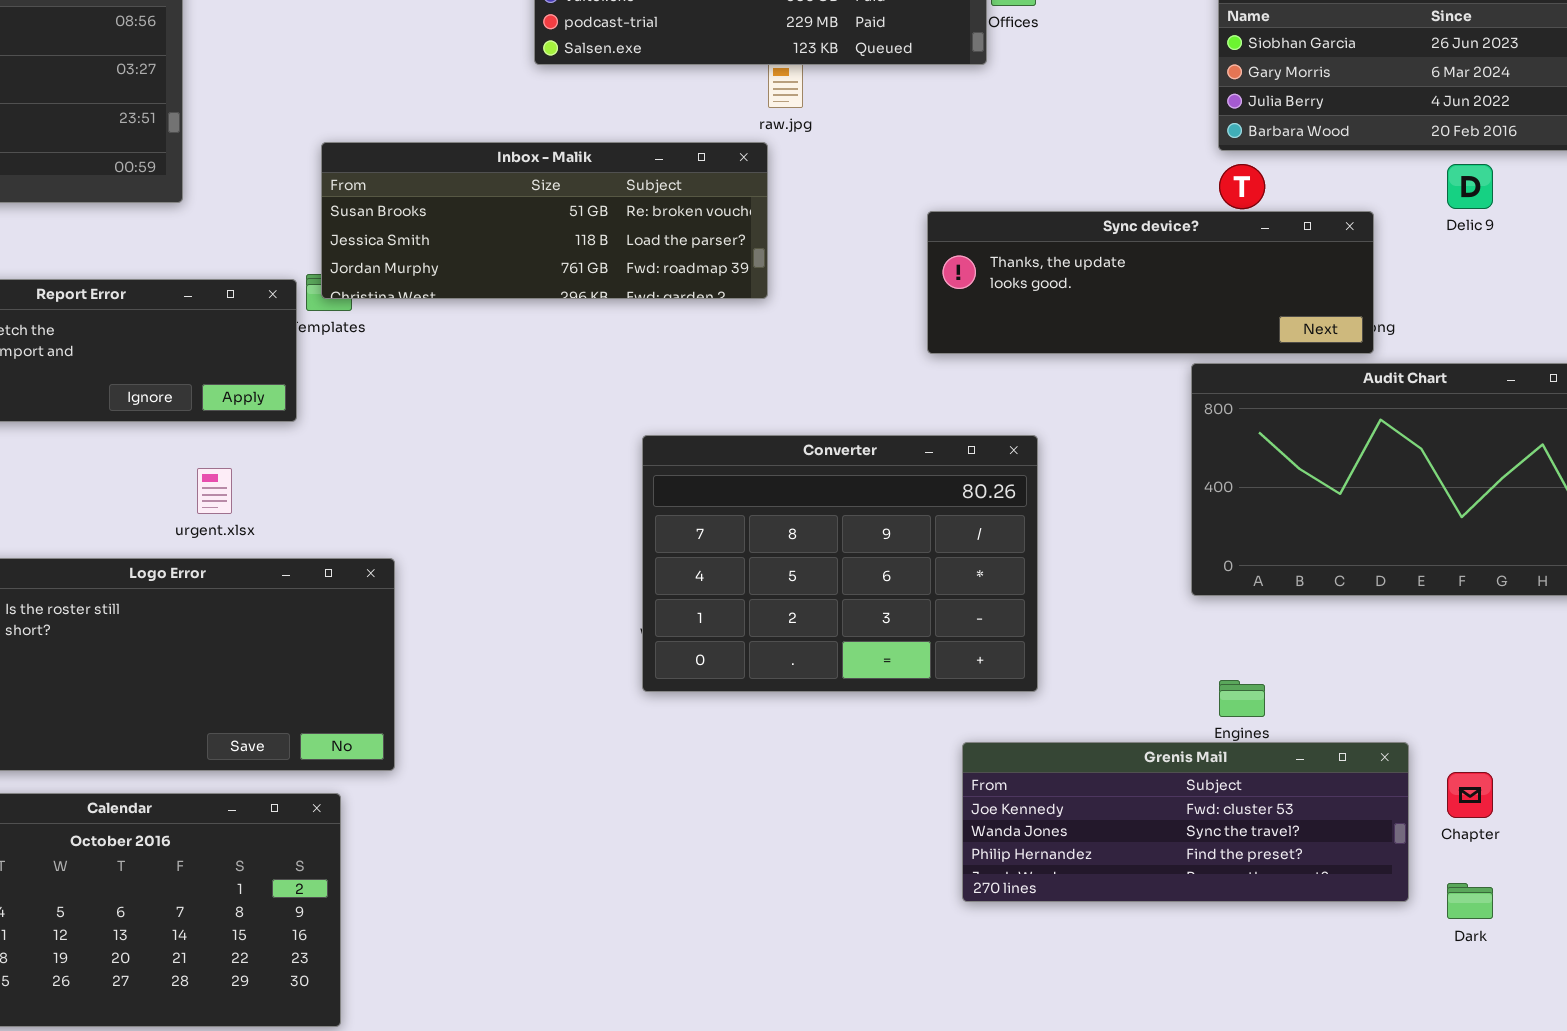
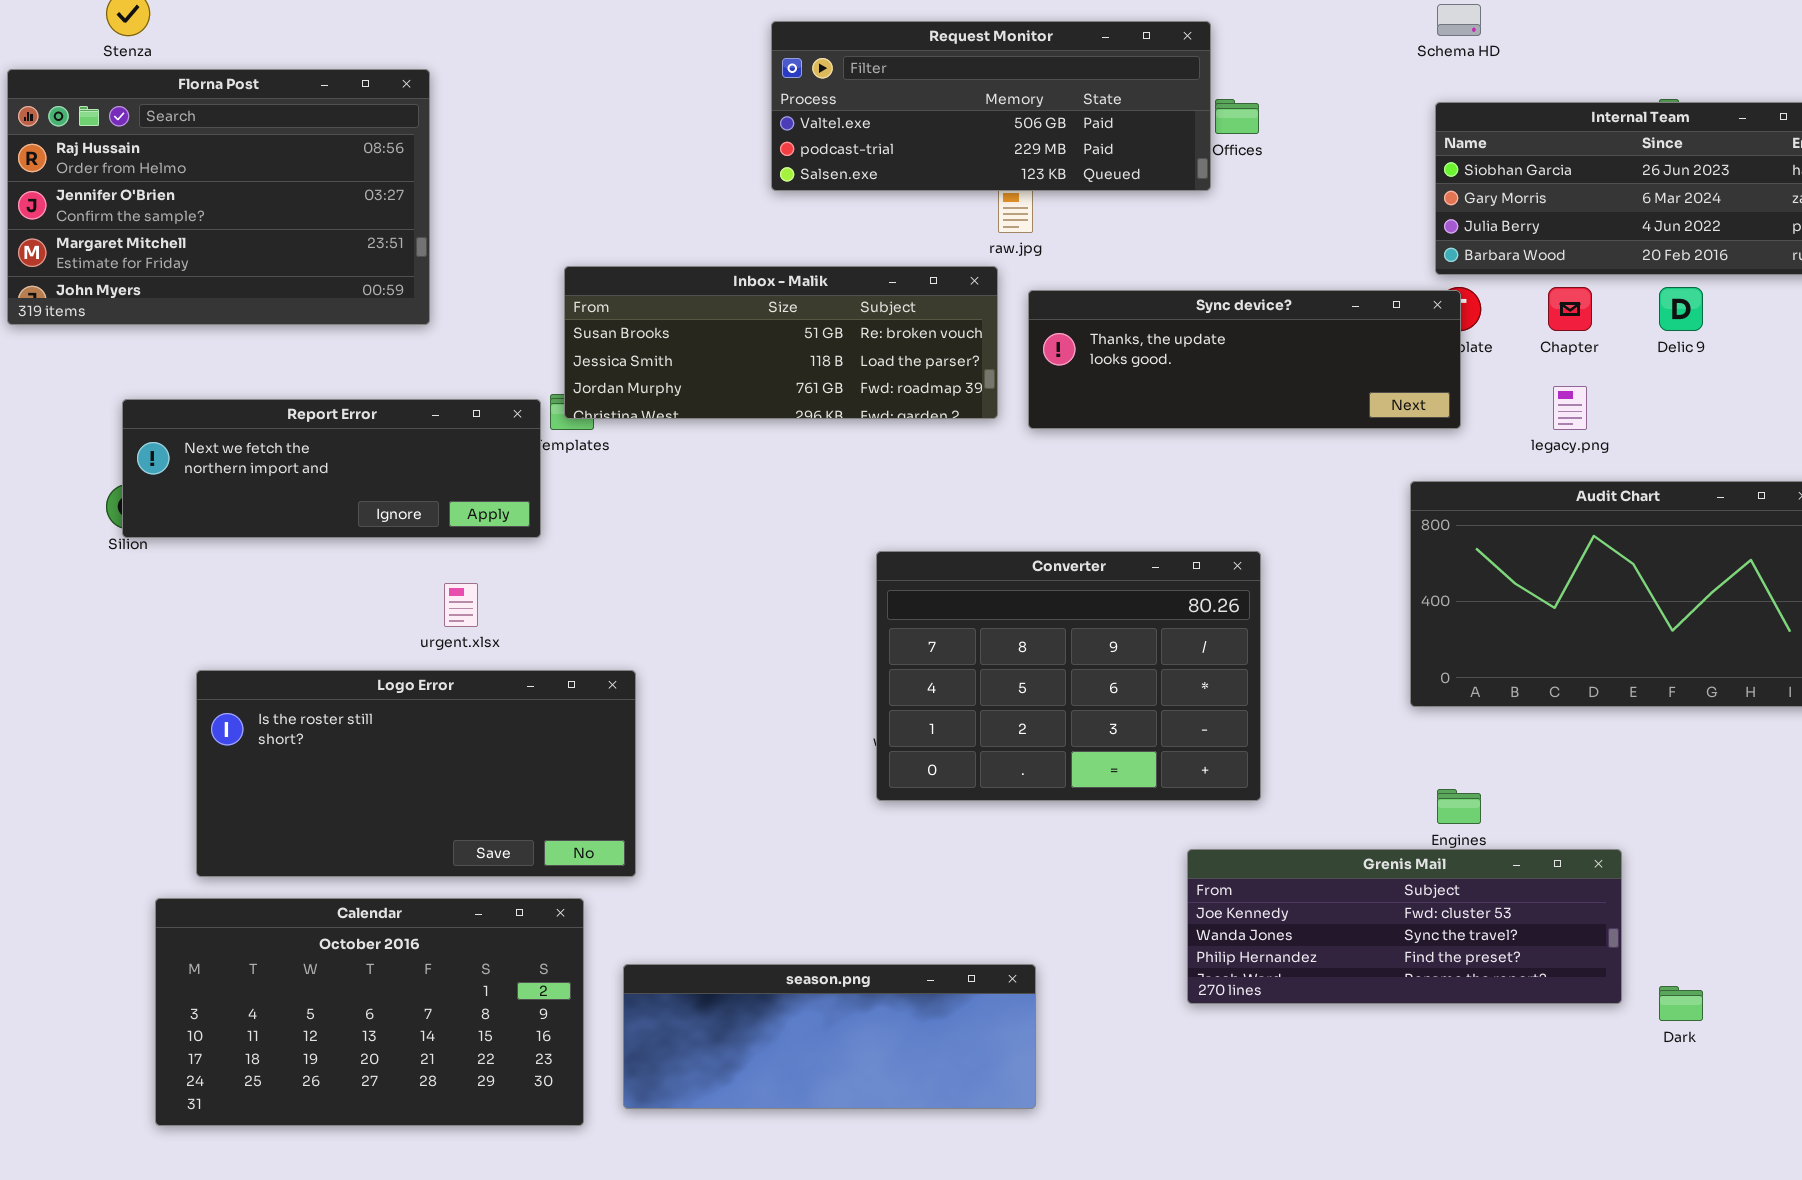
Sync device?: [927,211,1374,354] -> [1028,290,1461,429], moved
Chapter: [1447,772,1493,818] -> [1548,287,1592,331], moved
season.png: none -> [623,964,1036,1109], opened

